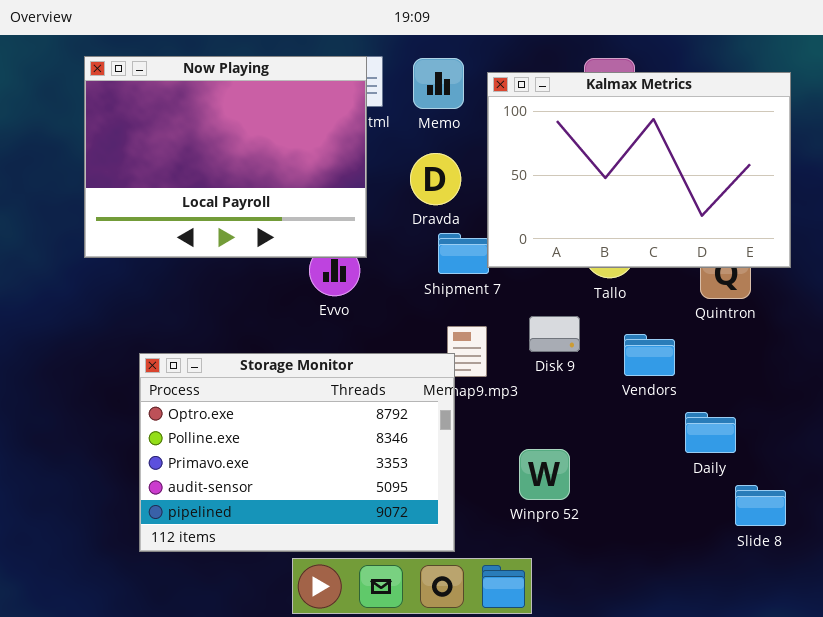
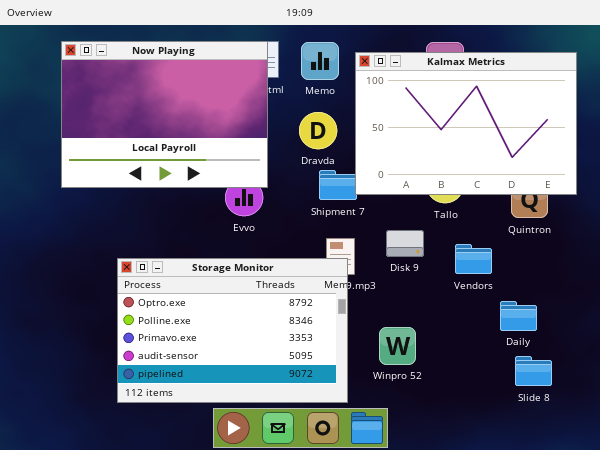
Storage Monitor: [139,353,455,552] -> [117,258,348,403], moved
Slide 8: [735,485,786,526] -> [515,356,552,386], moved

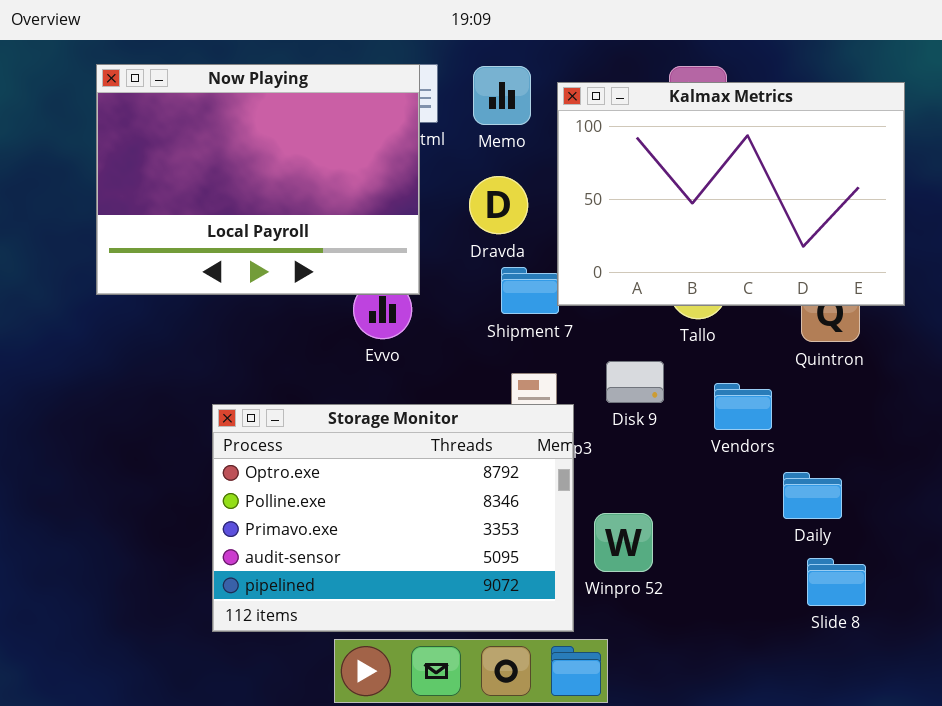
Storage Monitor: [117,258,348,403] -> [212,404,574,632], moved

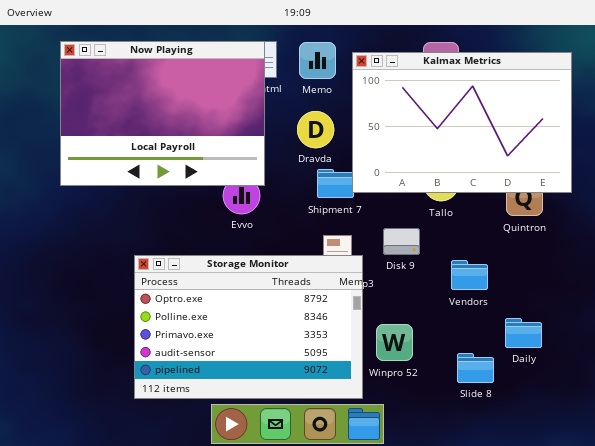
Vendors: [714,383,772,430] -> [451,260,488,290], moved
Daily: [783,472,842,519] -> [505,318,542,348], moved
Slide 8: [807,558,866,606] -> [457,353,494,383], moved

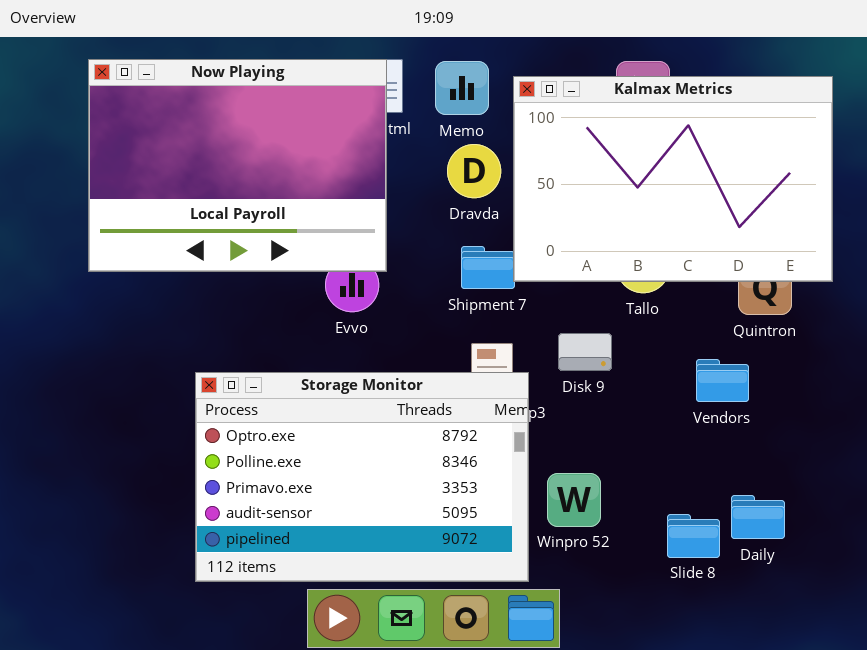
Dravda: [297,111,334,148] -> [447,144,501,198], moved
Vendors: [451,260,488,290] -> [696,359,749,402], moved
Daily: [505,318,542,348] -> [731,495,785,539], moved

